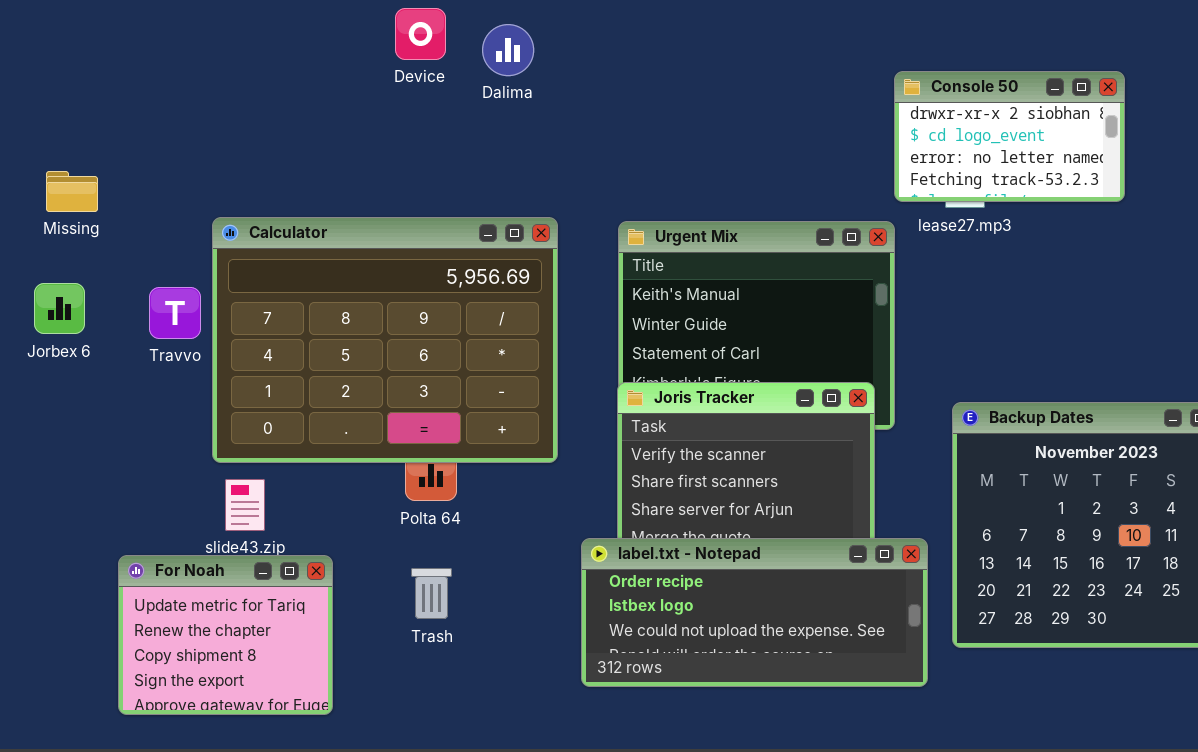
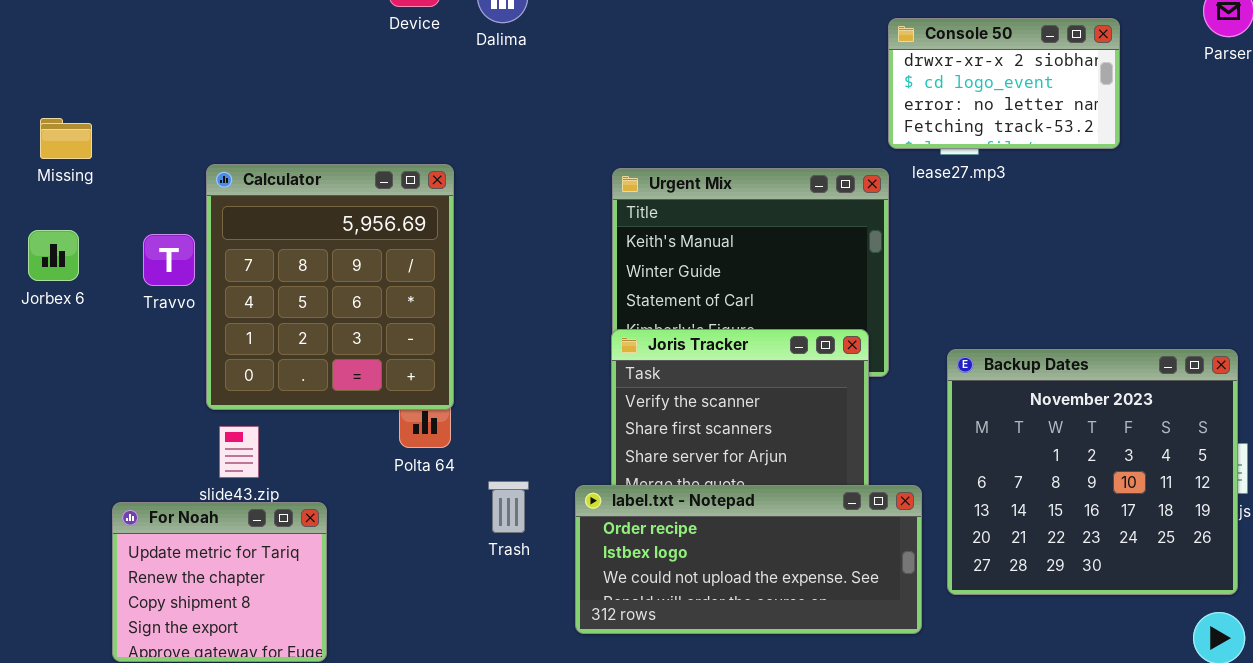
Calculator: [212,217,558,463] -> [206,164,454,410], resized
Trash: [411,568,452,619] -> [488,481,529,533], moved

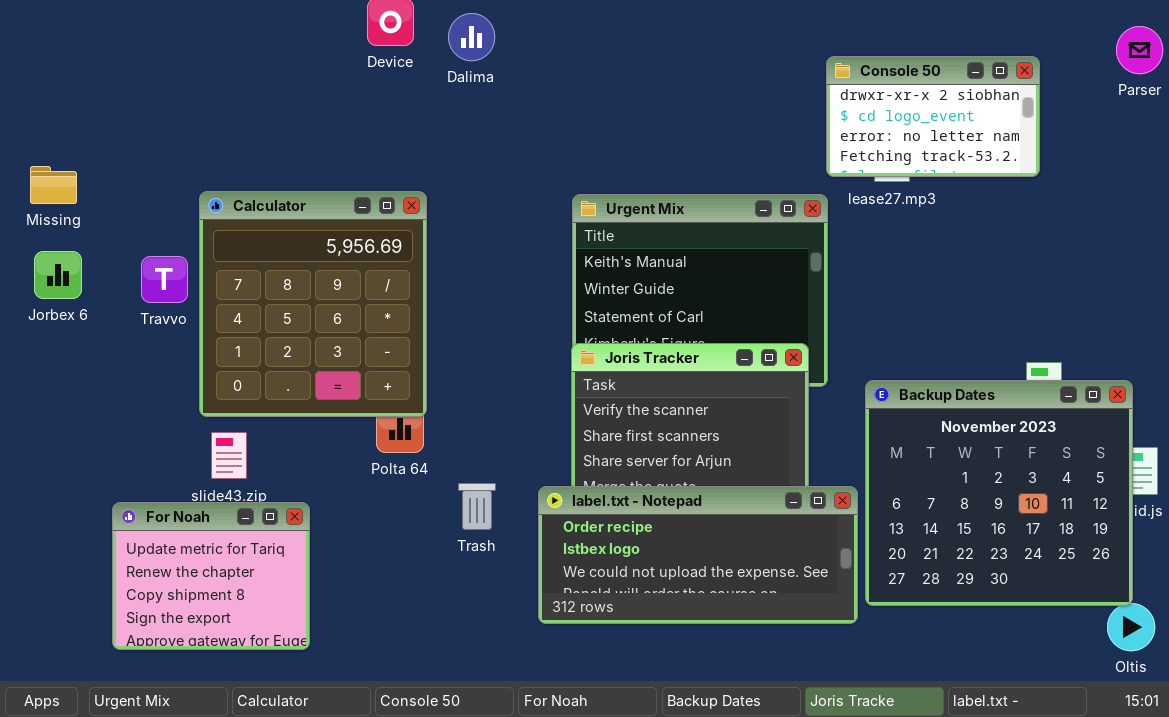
Missing: [40,118,92,159] -> [30,166,77,204], moved
Backup Dates: [947,349,1238,595] -> [865,380,1133,606], moved

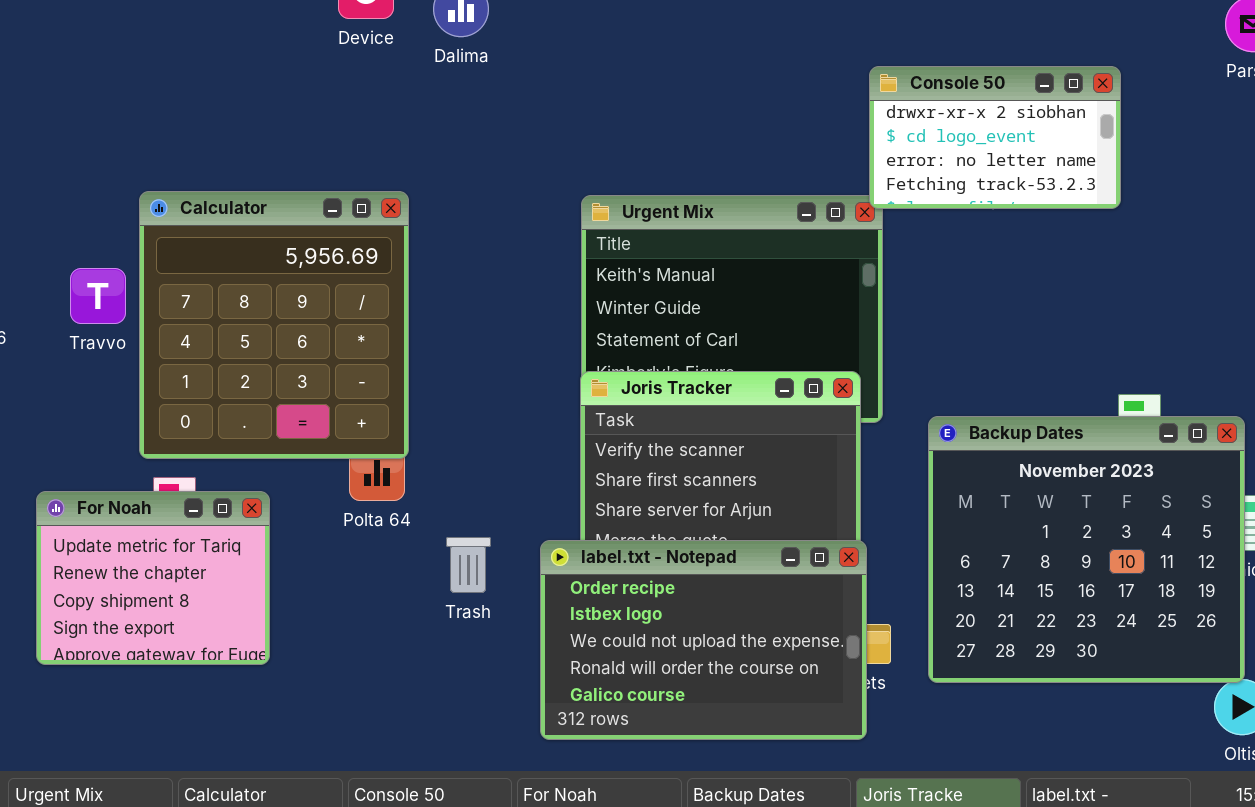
Console 50: [826,56,1040,177] -> [869,66,1121,209], moved
label.txt - Notepad: [538,486,858,624] -> [540,540,867,740], resized
For Noah: [112,502,310,650] -> [36,491,270,665], moved

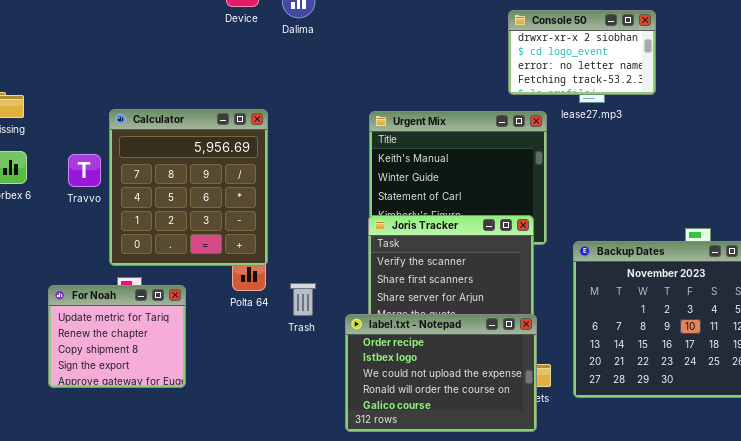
Console 50: [869,66,1121,209] -> [508,10,656,95], moved
Trash: [446,537,491,593] -> [290,283,316,316], moved

